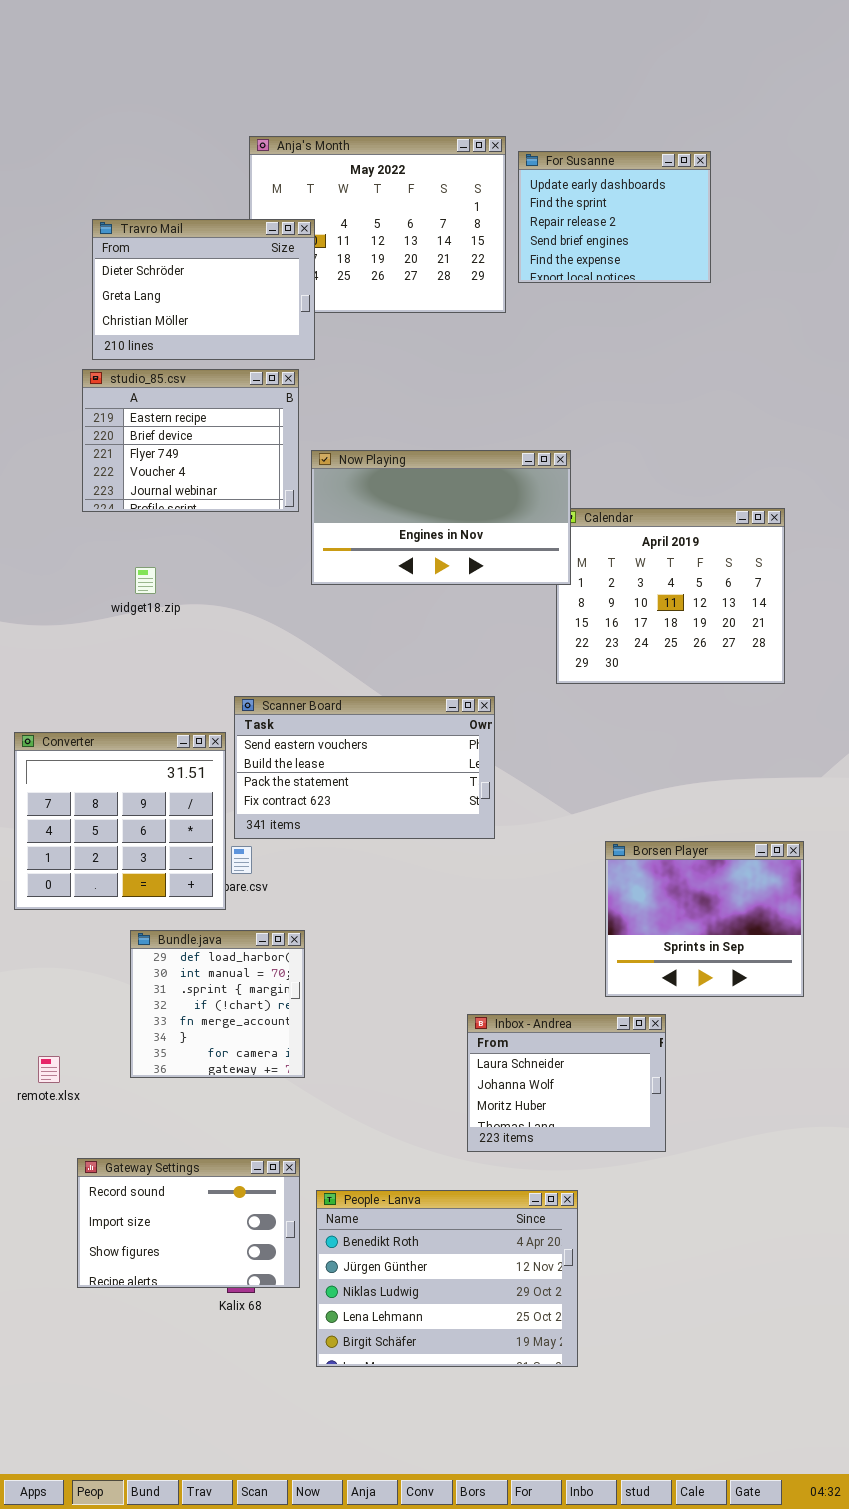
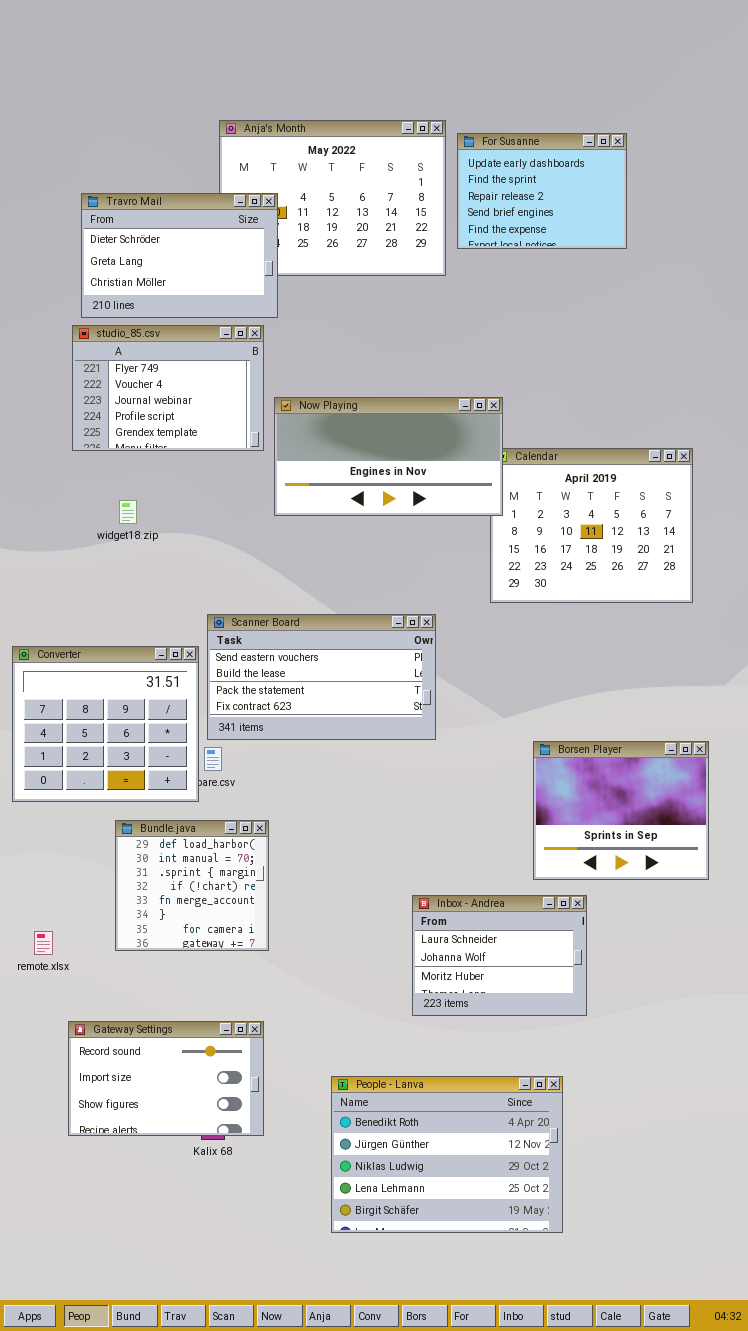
studio_85.csv: [82,369,299,512] -> [72,325,264,451], scrolled down 2 rows
People - Lanva: [316,1190,578,1367] -> [331,1076,563,1233], moved

